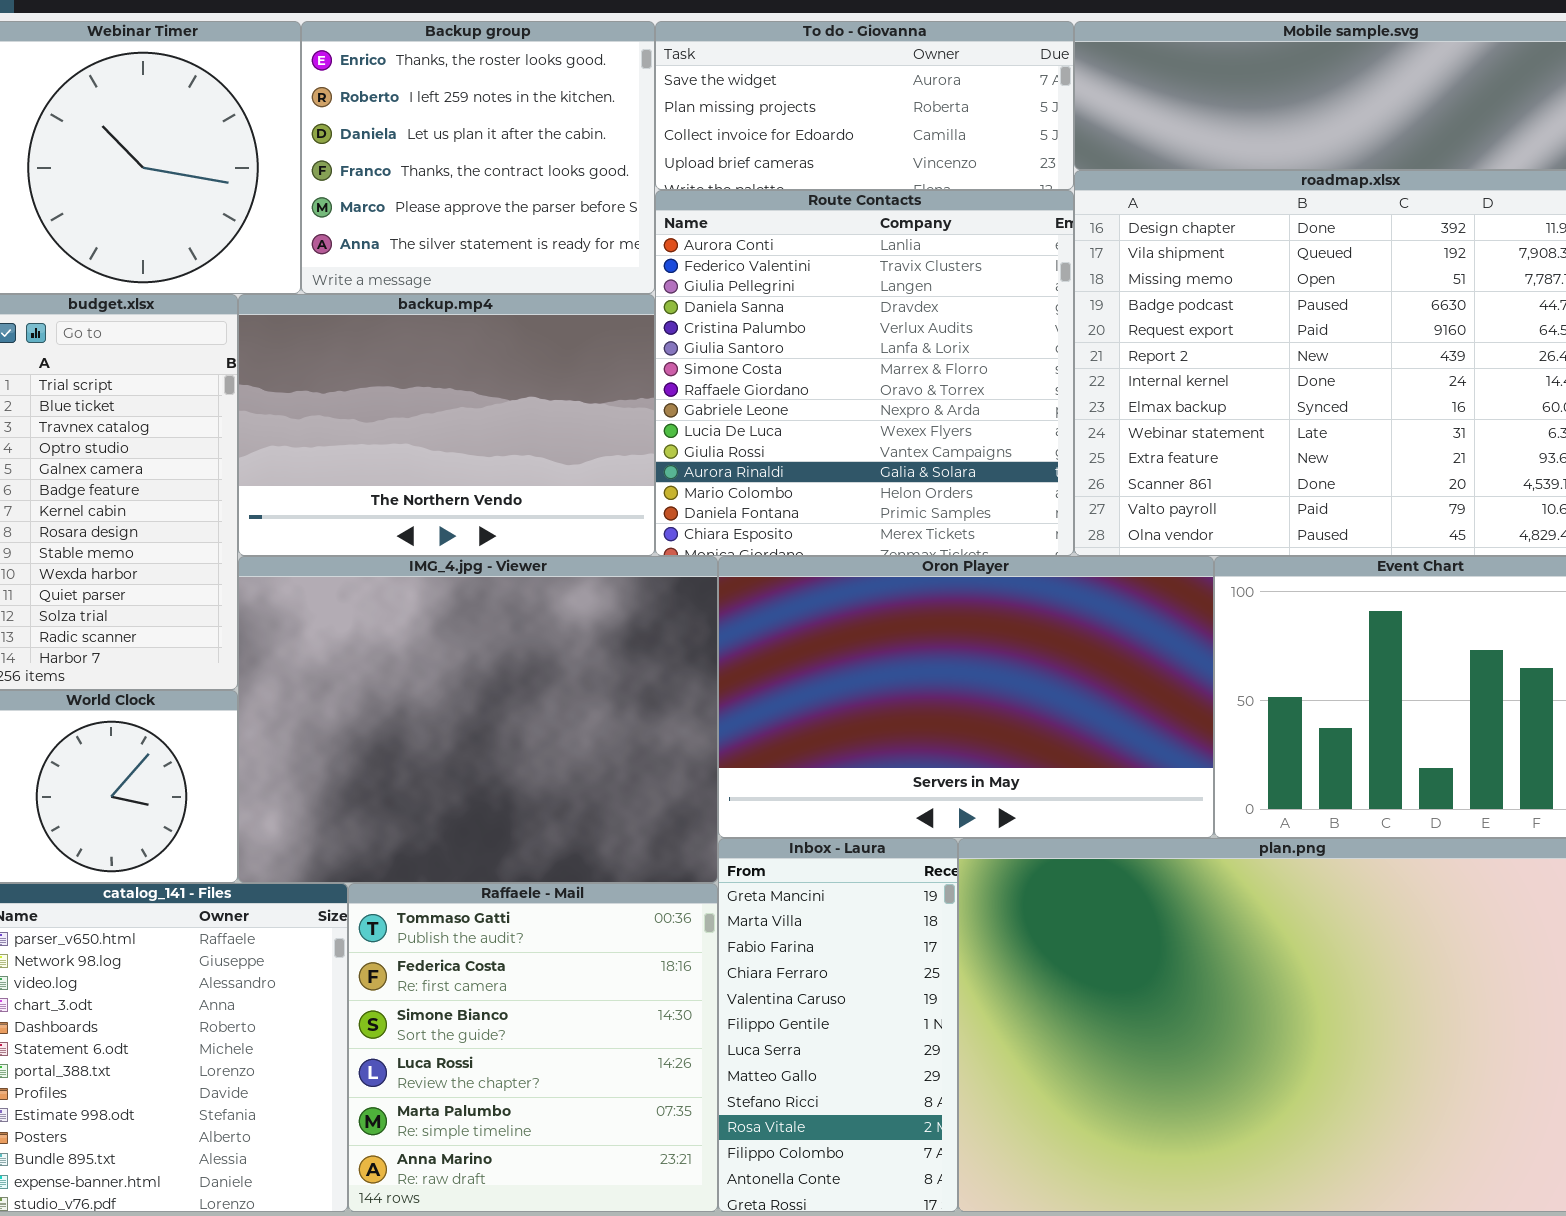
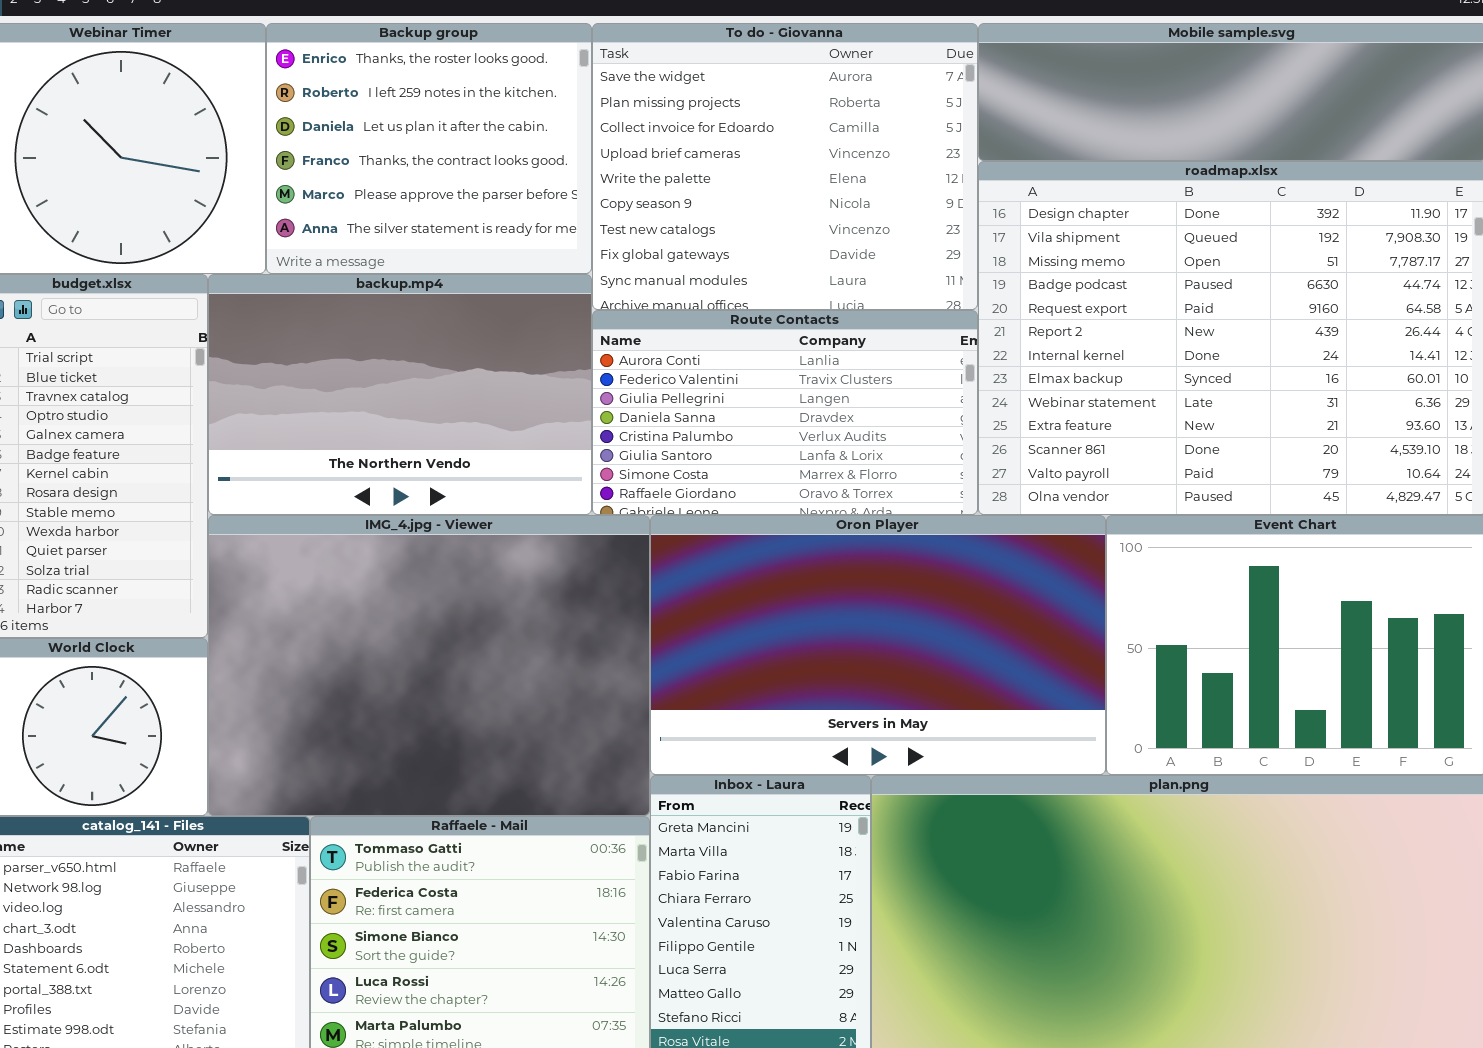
To do - Giovanna: [655,21,1074,190] -> [592,23,978,310], resized
Route Contacts: [655,190,1074,556] -> [592,310,978,515], resized

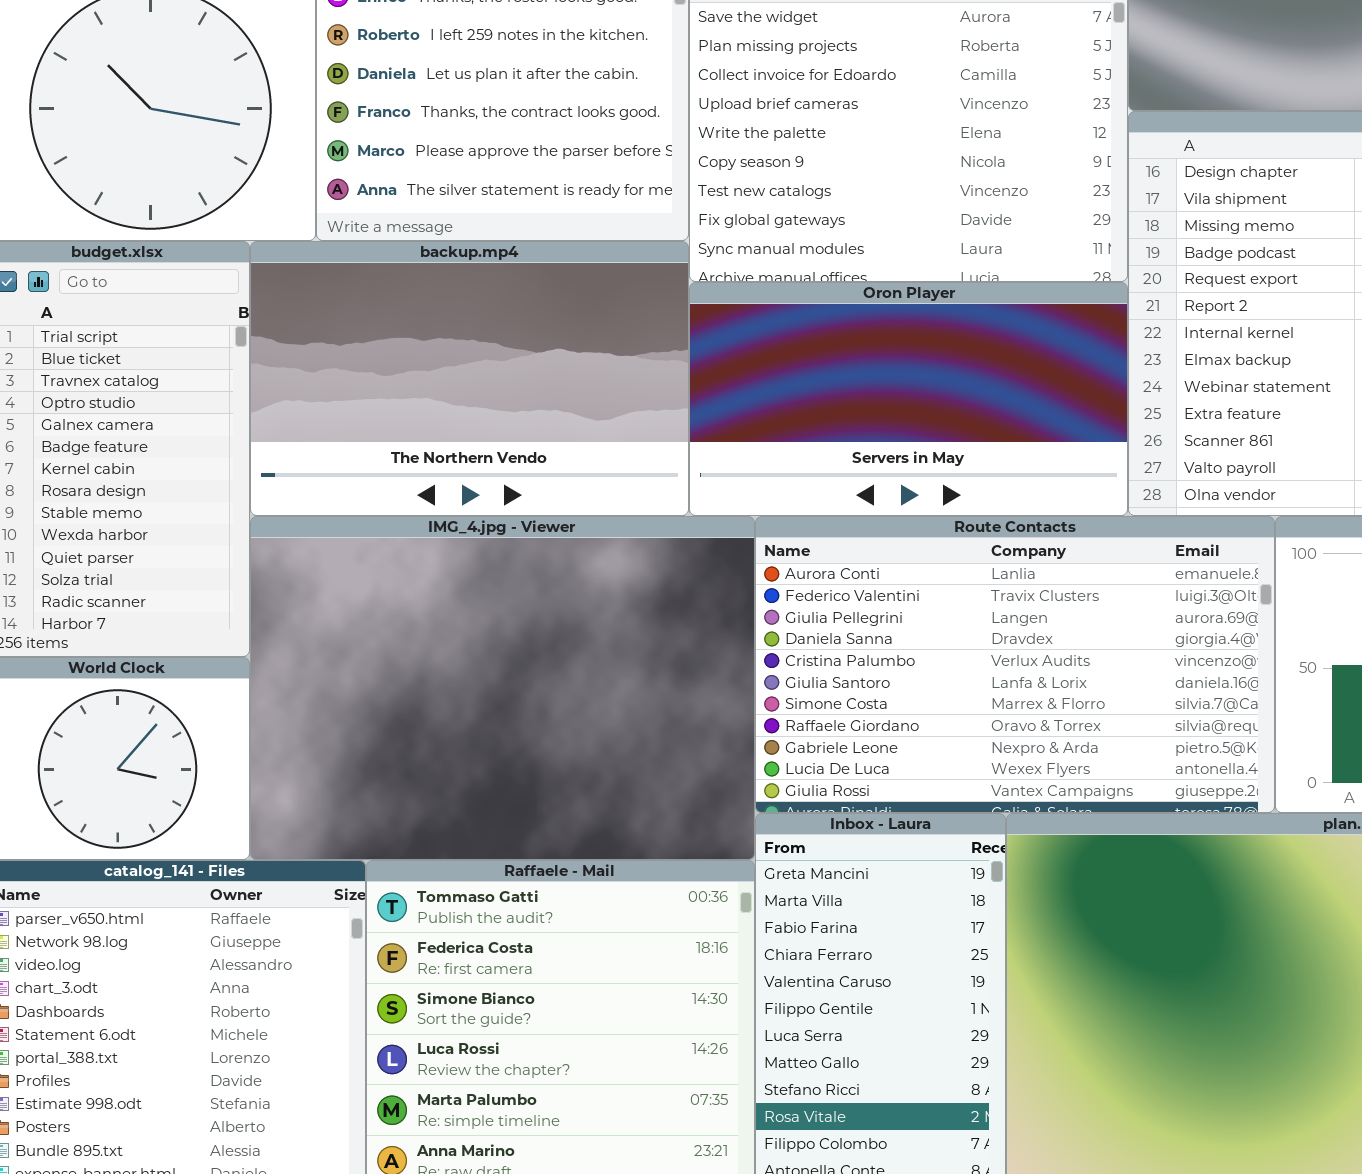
Route Contacts: [592,310,978,515] -> [755,516,1275,813], moved, resized
Oron Player: [650,515,1106,775] -> [689,282,1128,516], moved, resized

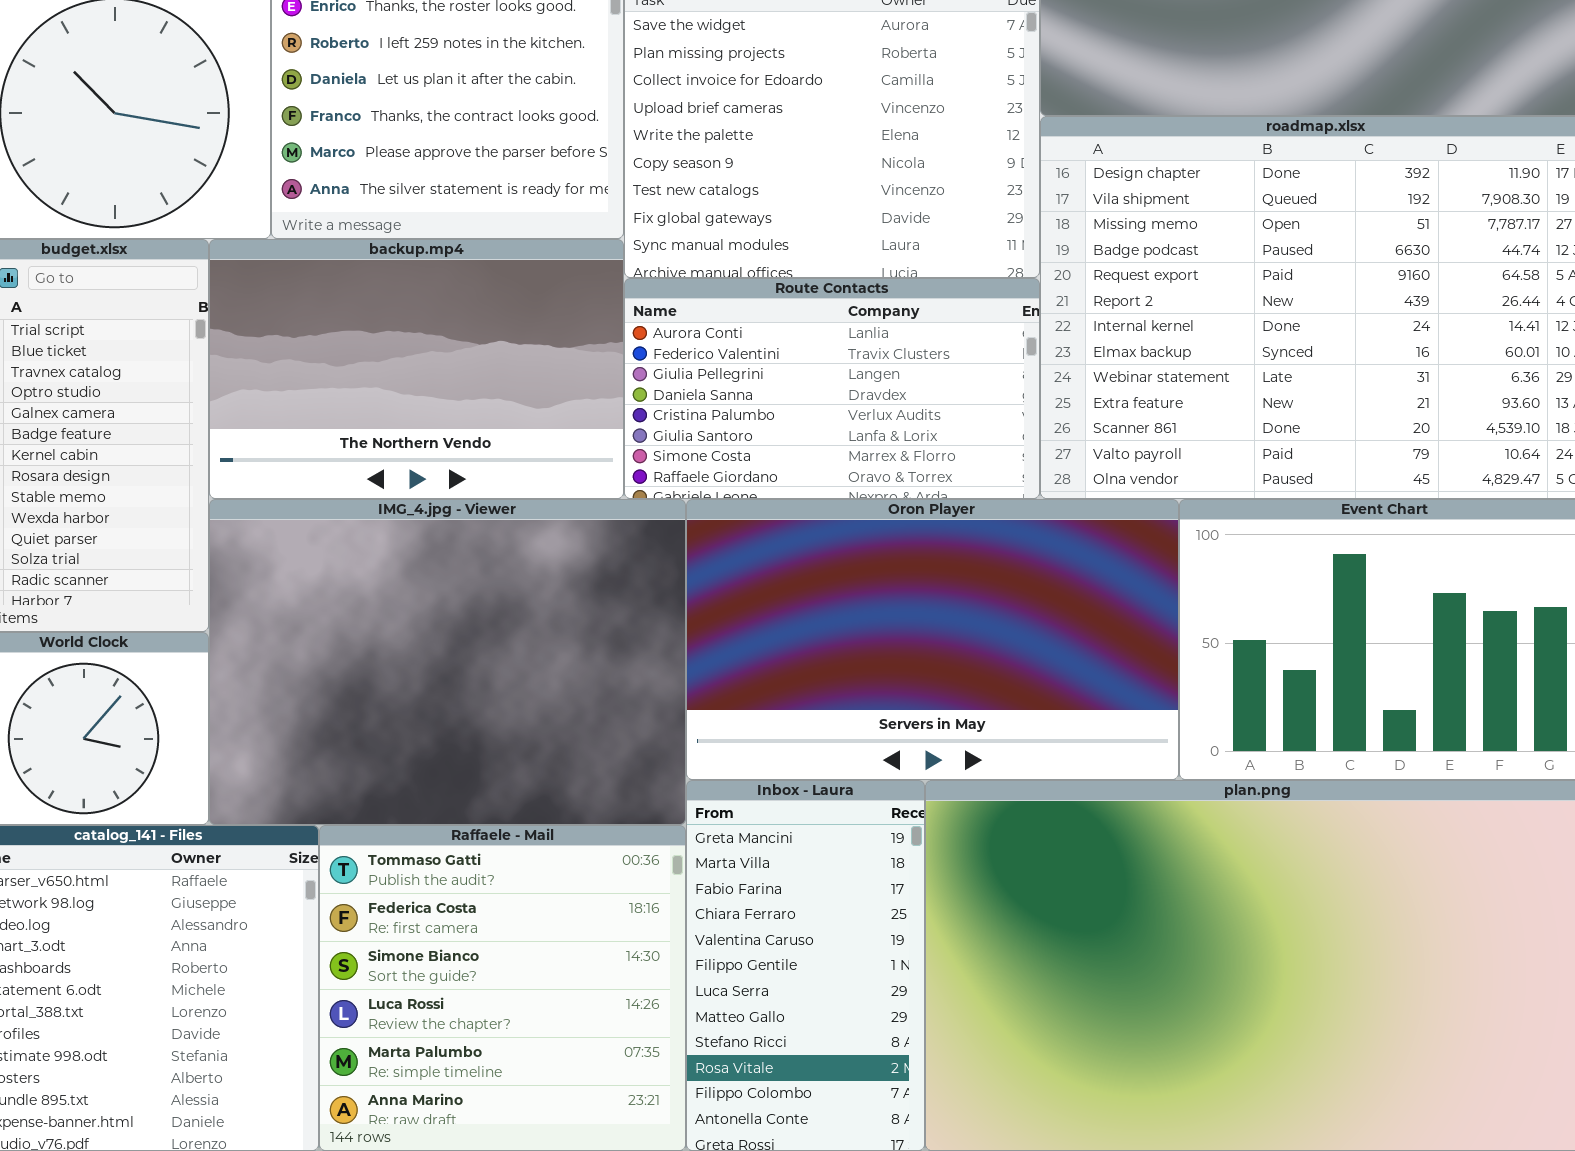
Oron Player: [689,282,1128,516] -> [686,499,1179,780], moved, resized
Route Contacts: [755,516,1275,813] -> [624,278,1040,499], moved, resized

